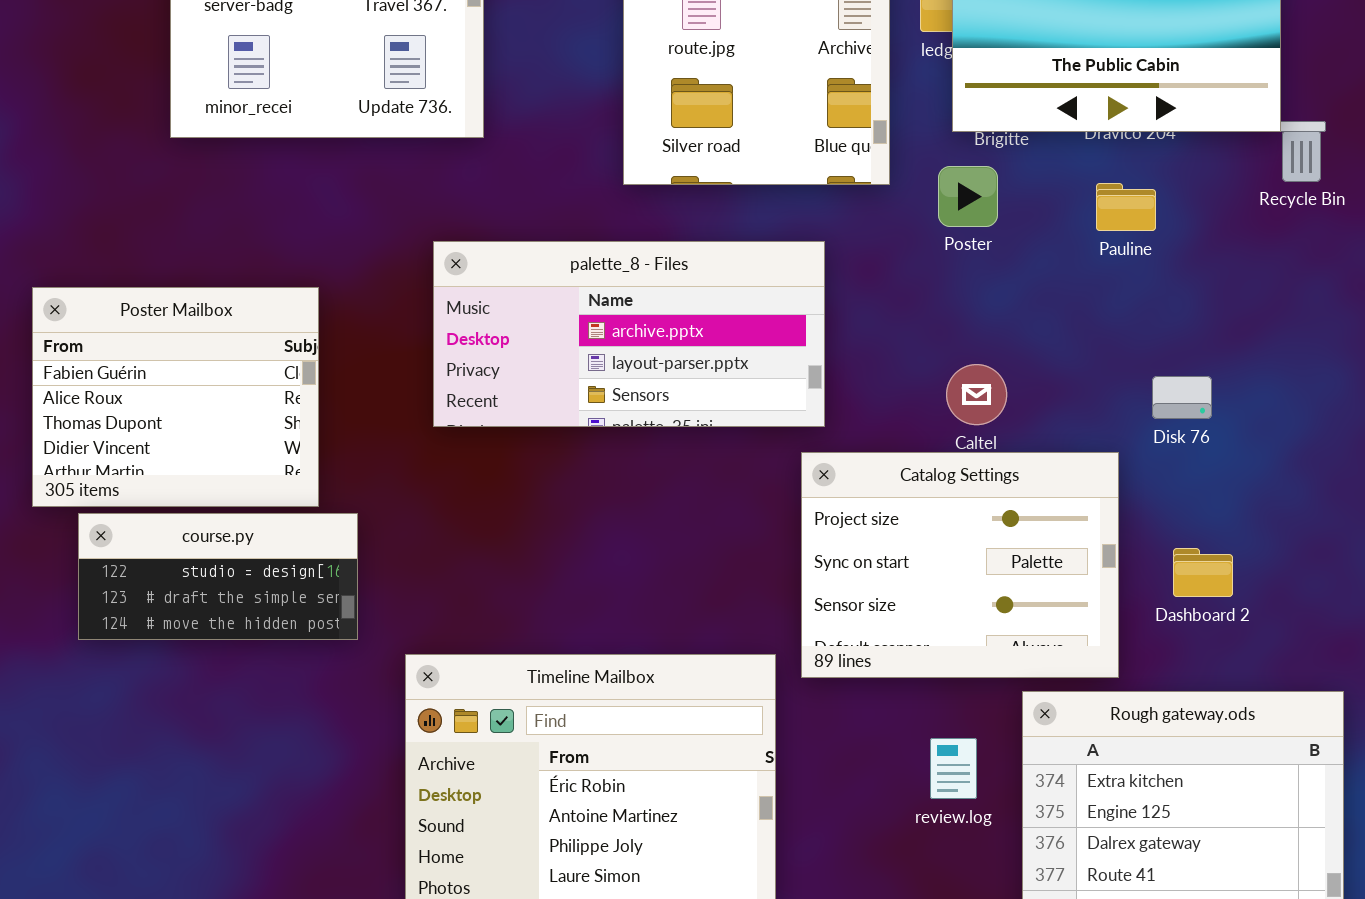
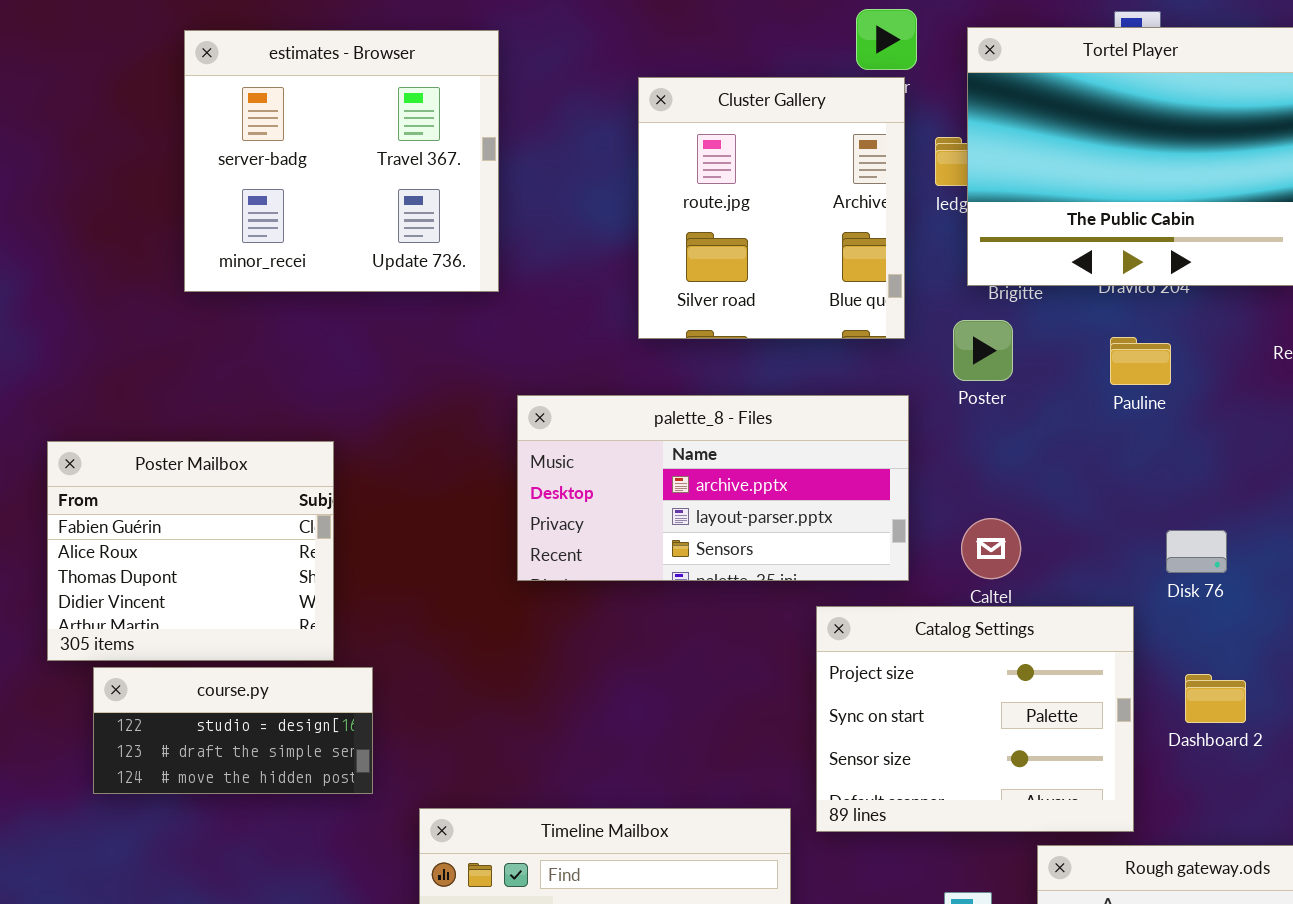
palette_8 - Files: [433,241,825,427] -> [517,395,909,581], moved
Dashboard 2: [1173,548,1233,597] -> [1185,674,1246,723], moved

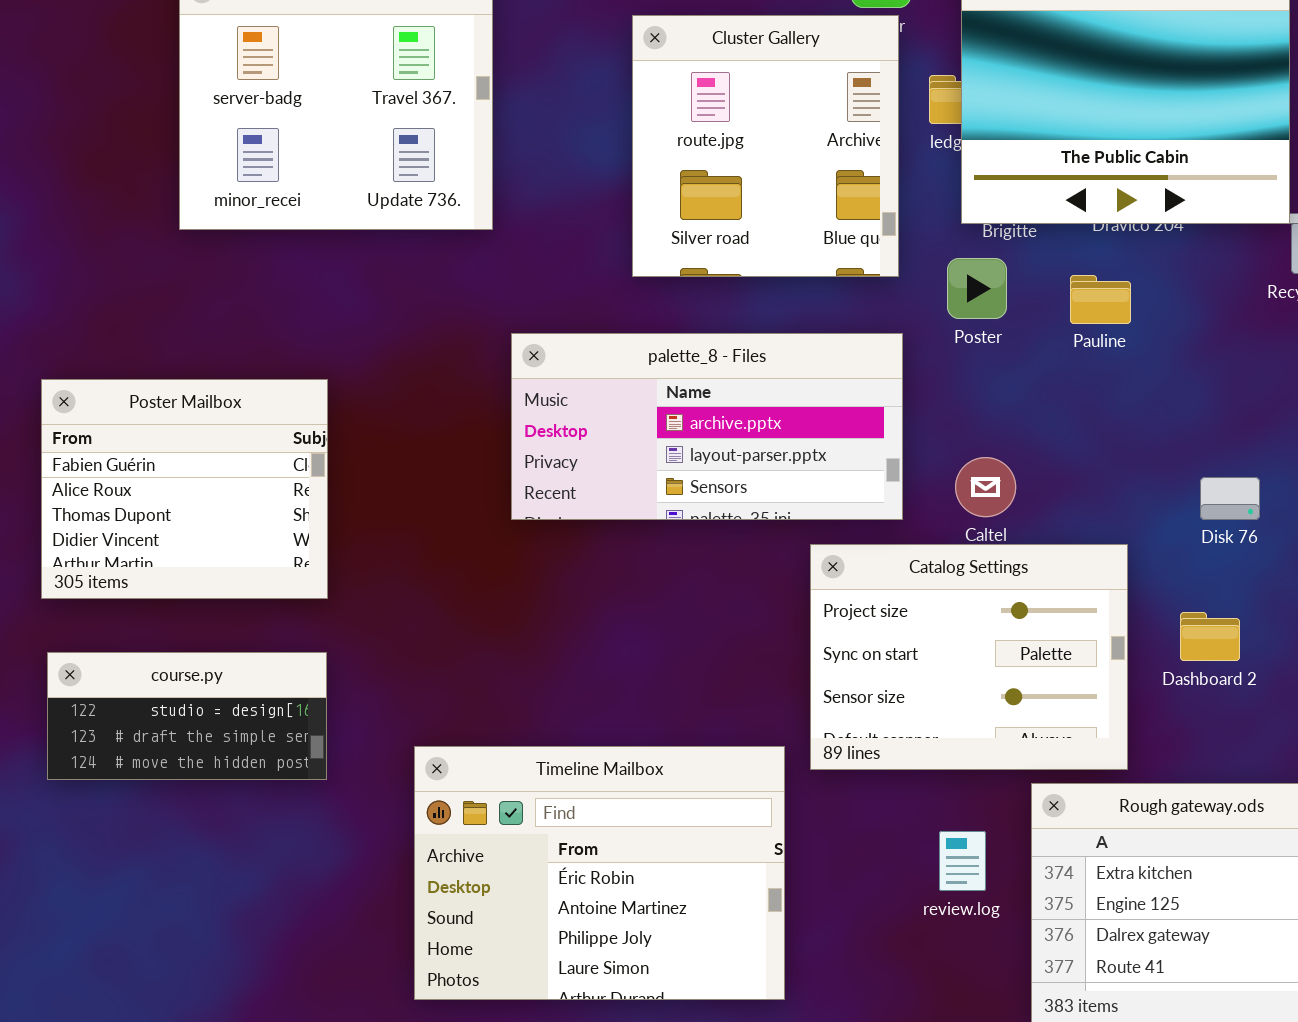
Pauline: [1110,337,1171,385] -> [1070,275,1131,324], moved
Disk 76: [1166,530,1227,573] -> [1200,477,1260,520], moved
course.py: [93,667,373,794] -> [47,652,327,780], moved

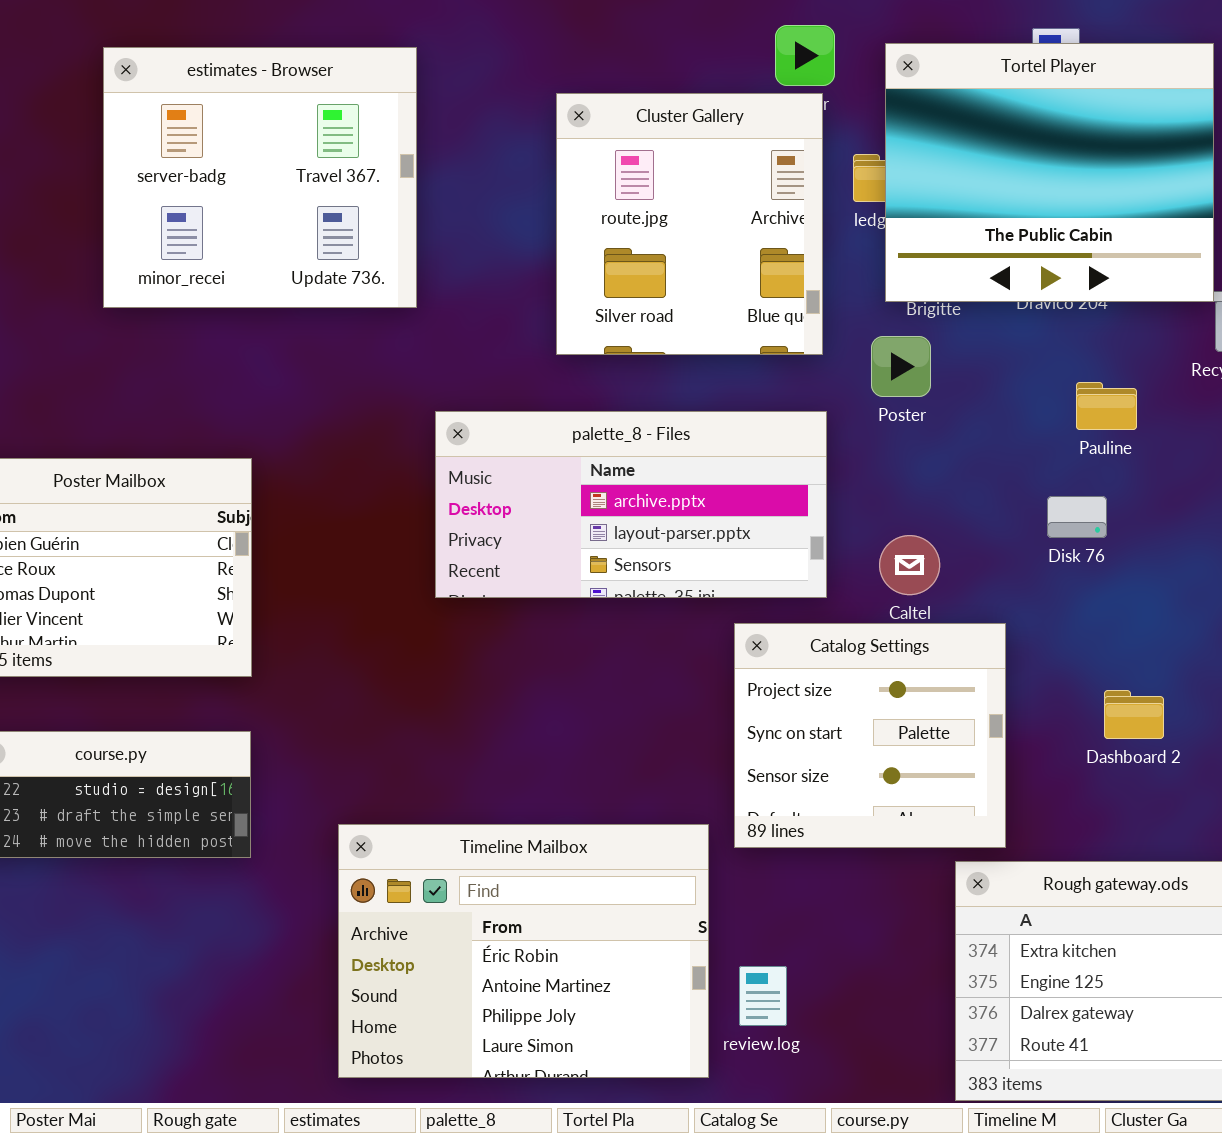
Pauline: [1070,275,1131,324] -> [1076,382,1137,430], moved
Disk 76: [1200,477,1260,520] -> [1047,496,1107,538], moved
Catalog Settings: [810,544,1128,770] -> [734,623,1006,848], resized
review.log: [939,831,986,891] -> [739,966,787,1026], moved

